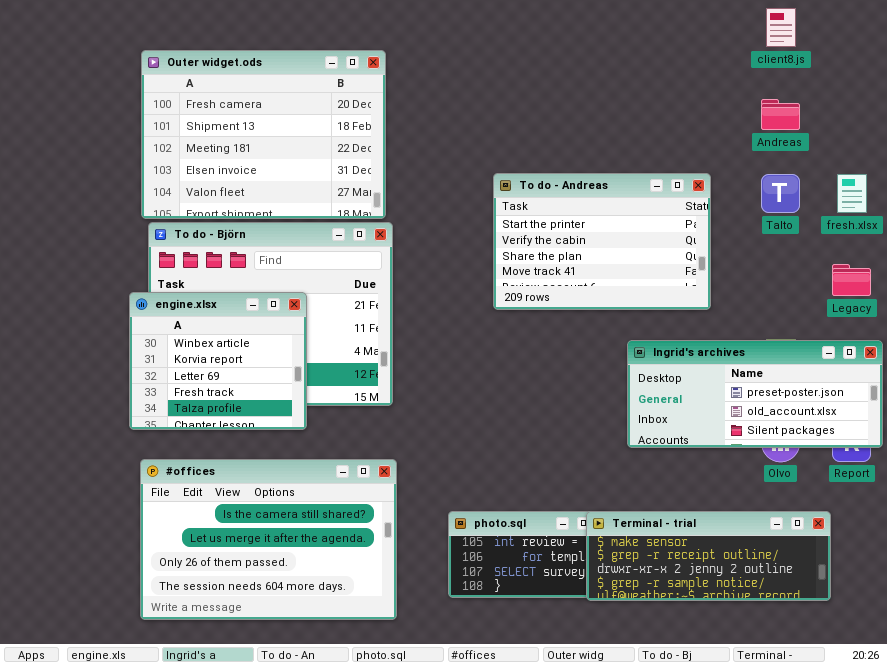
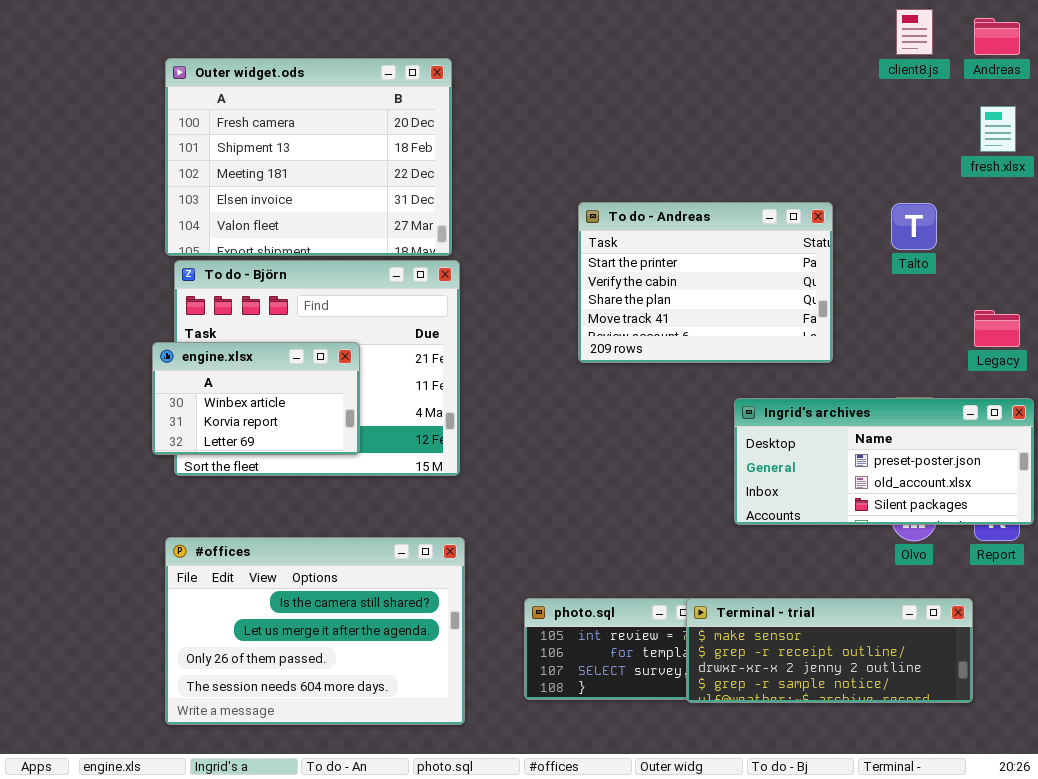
Andreas: [761,99,800,130] -> [974,18,1020,55], moved
fresh.xlsx: [837,174,867,213] -> [980,106,1016,152], moved
engine.xlsx: [129,292,307,430] -> [152,342,360,455], resized

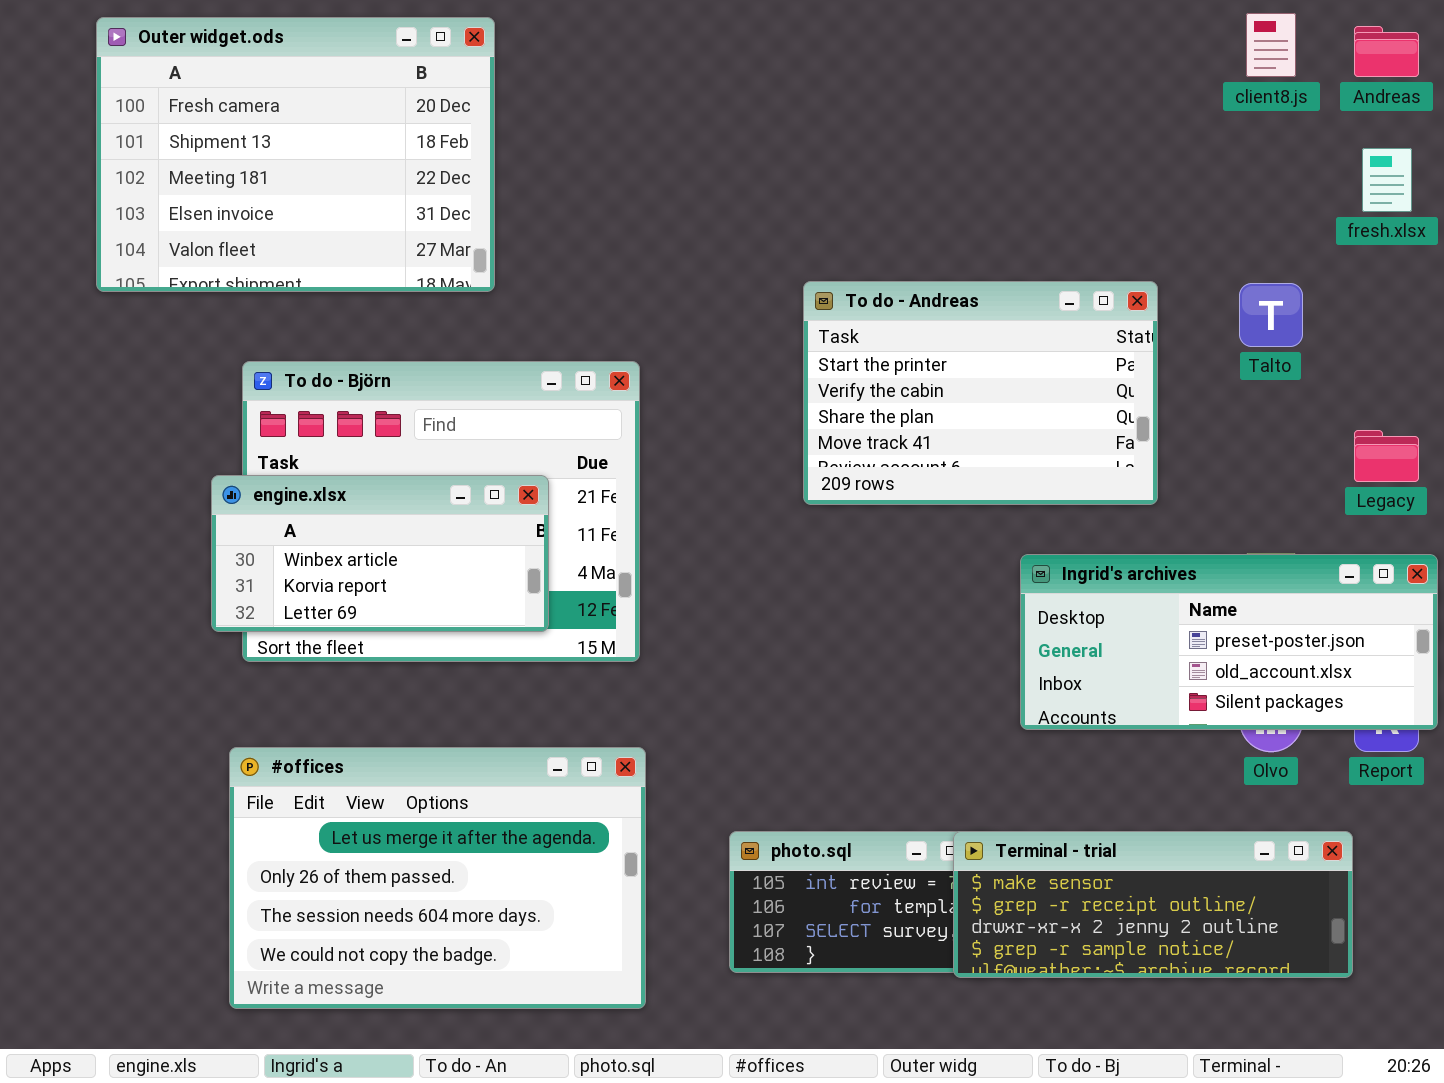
Outer widget.ods: [165,58,452,256] -> [96,17,495,292], moved
engine.xlsx: [152,342,360,455] -> [211,475,549,632], resized
#offices: [165,537,465,725] -> [229,747,646,1009], scrolled down 1 row

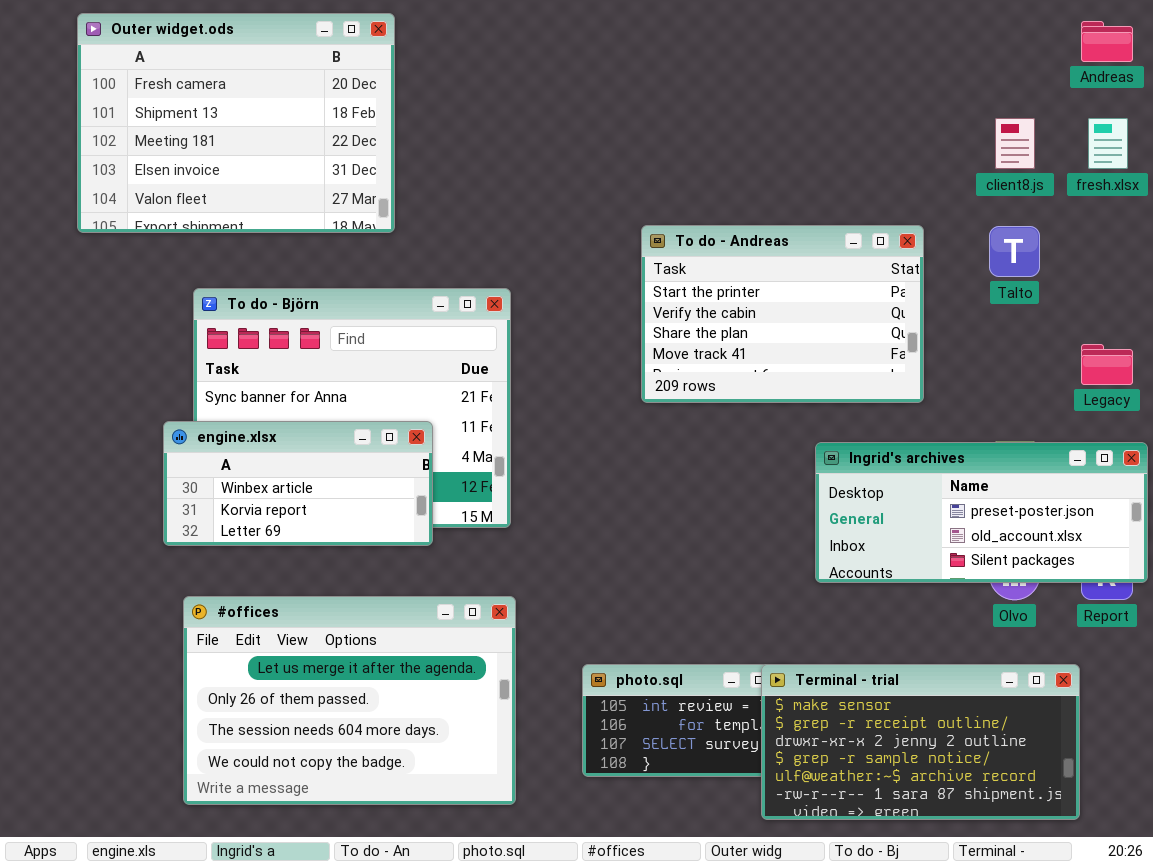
client8.js: [1246,13,1296,77] -> [995,118,1035,169], moved
engine.xlsx: [211,475,549,632] -> [163,421,433,546], moved
Terminal - trial: [953,831,1353,978] -> [761,664,1080,820], resized

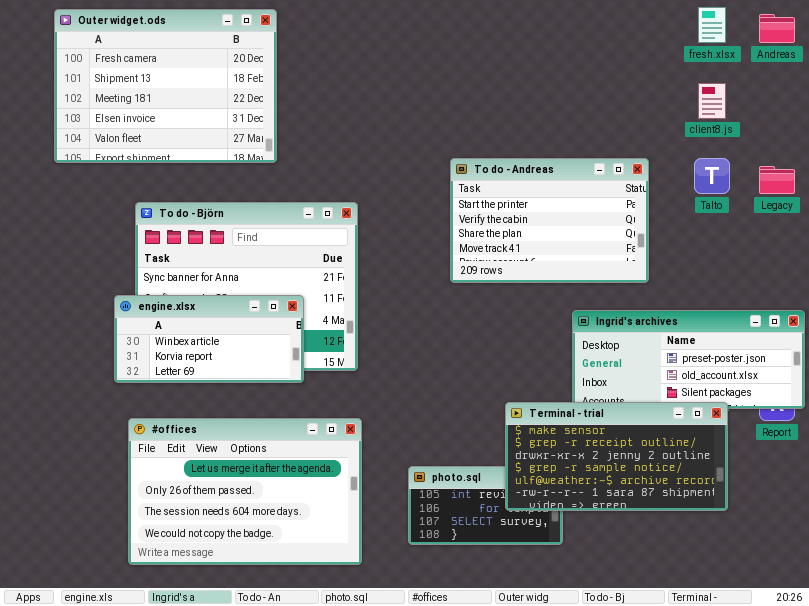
fresh.xlsx: [1088,118,1128,169] -> [698,7,726,43], moved
Legacy: [1081,344,1133,385] -> [759,166,795,194], moved
Terminal - trial: [761,664,1080,820] -> [505,402,728,511], moved

